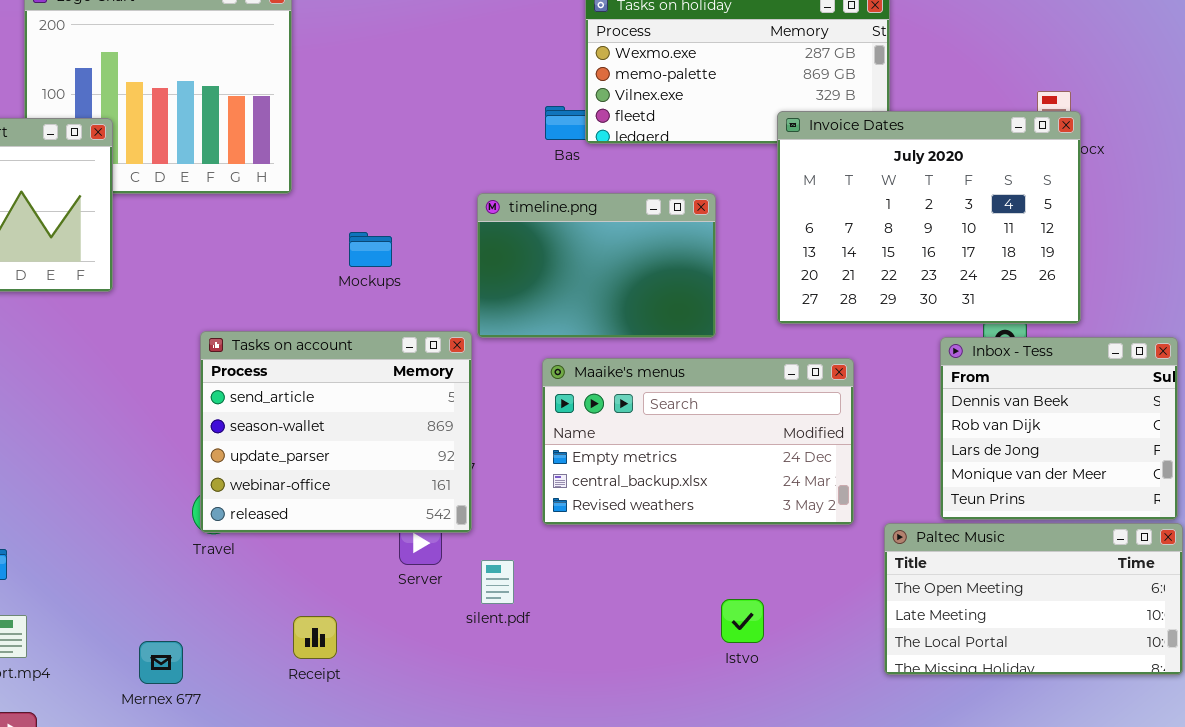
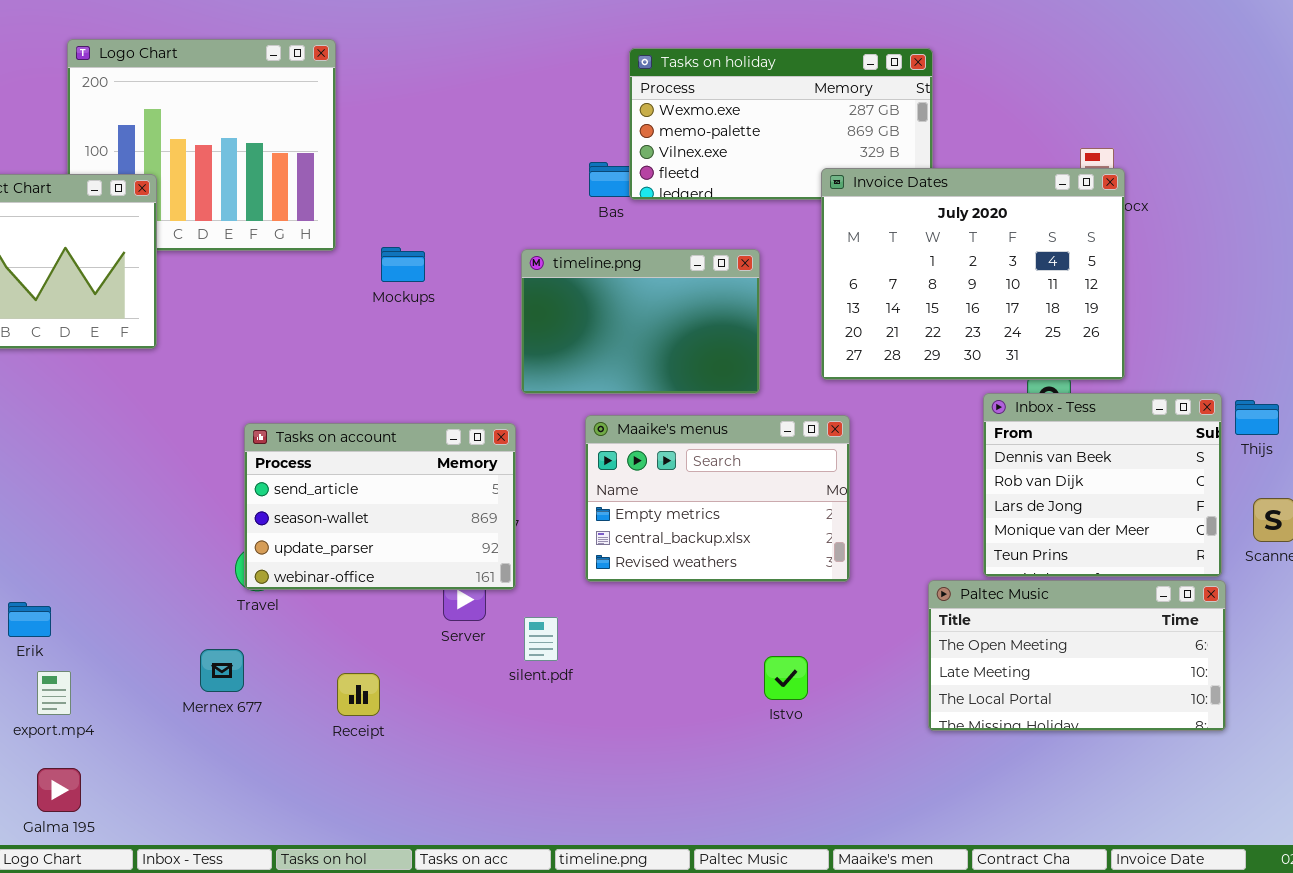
Mockups: [349,232,392,267] -> [381,247,425,282], moved
Tasks on account: [200,331,472,533] -> [244,423,516,590], resized
Maaike's menus: [542,358,854,525] -> [585,415,850,582], resized
Mernex 677: [139,641,183,684] -> [200,649,244,692], moved

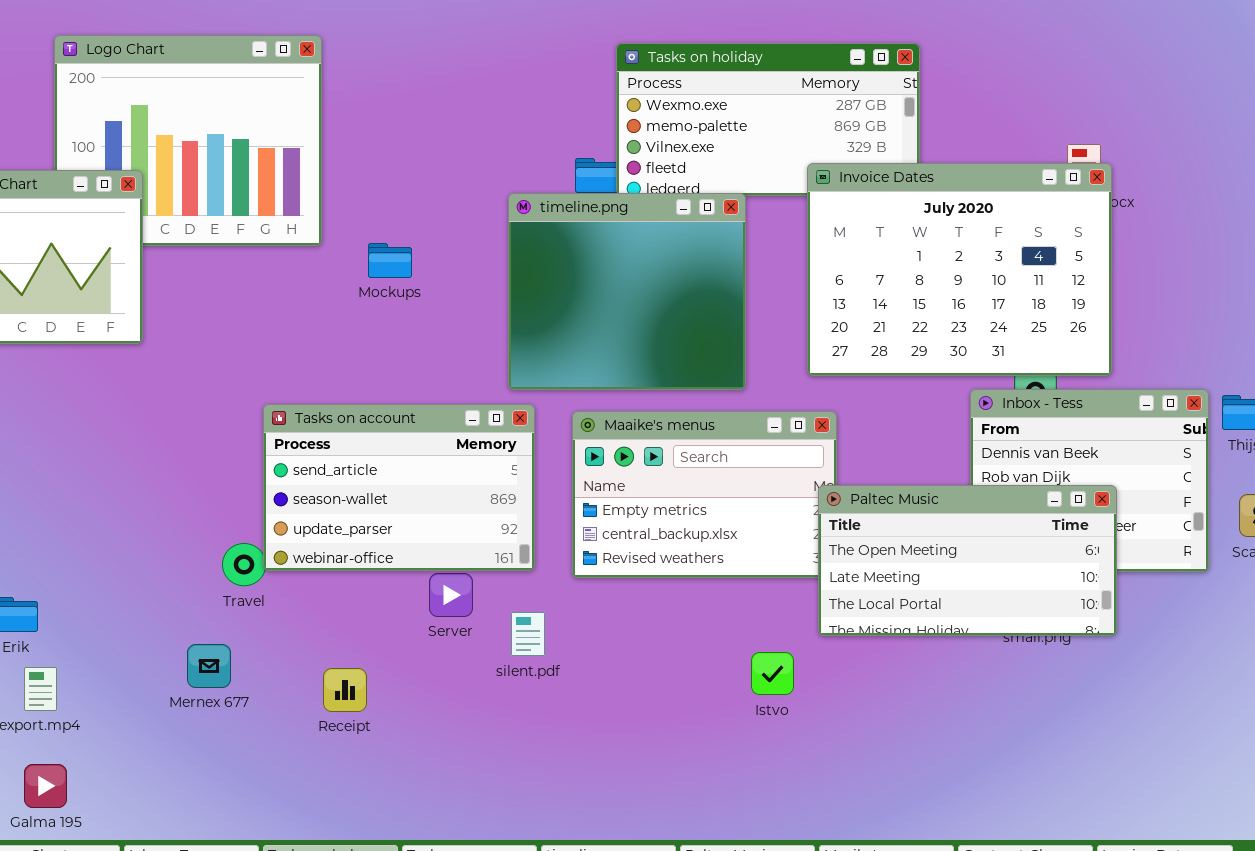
timeline.png: [521,249,760,394] -> [508,193,746,390], resized
Tasks on account: [244,423,516,590] -> [263,404,535,571], moved
Paltec Music: [928,580,1226,731] -> [818,485,1117,636], moved

